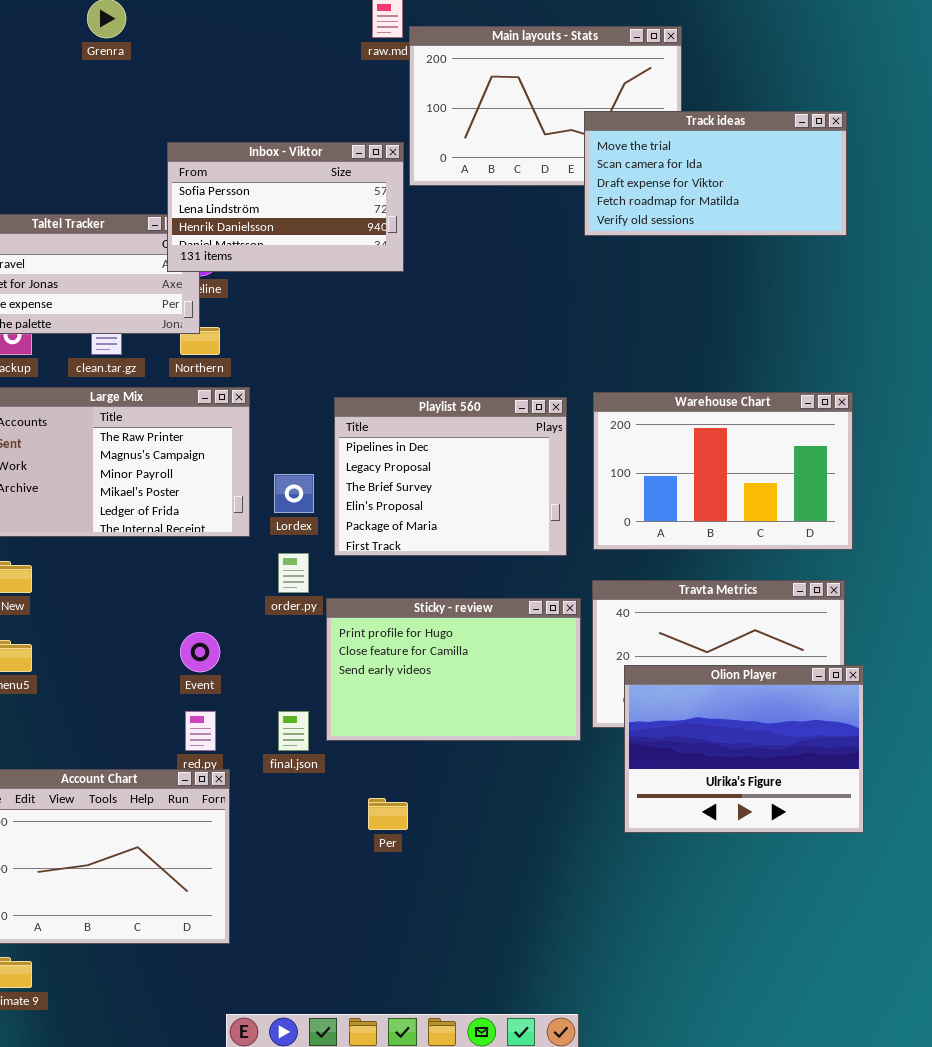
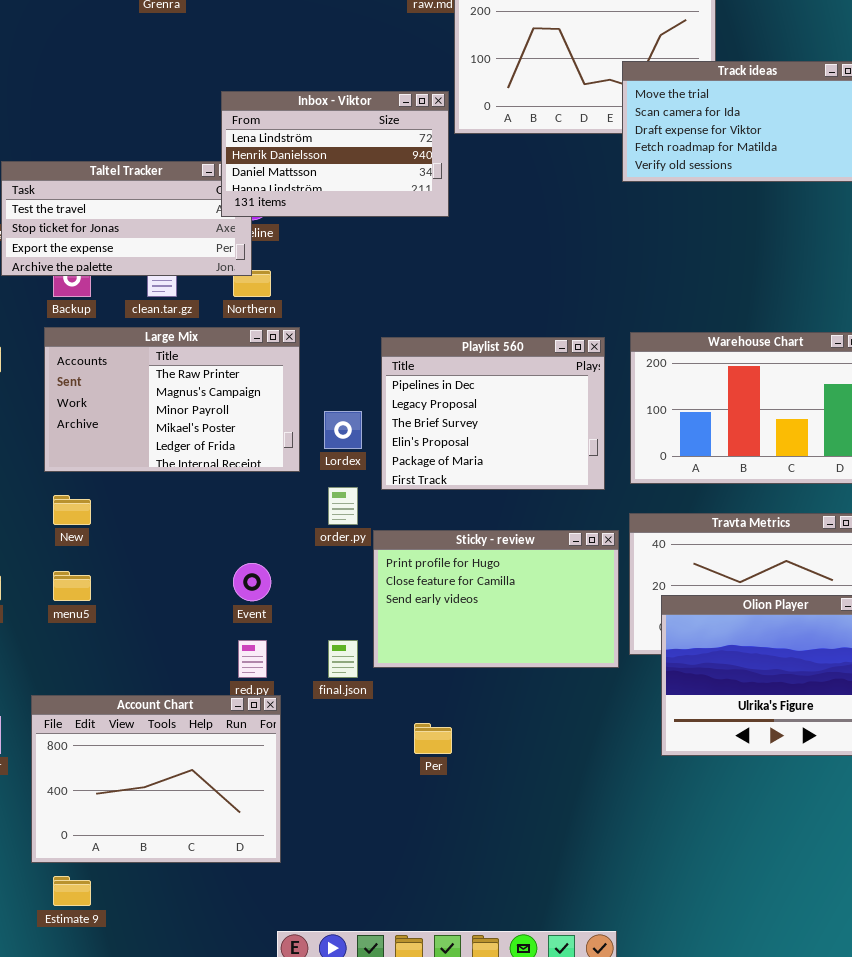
Inbox - Viktor: [167,142,404,272] -> [221,91,449,217], scrolled down 1 row

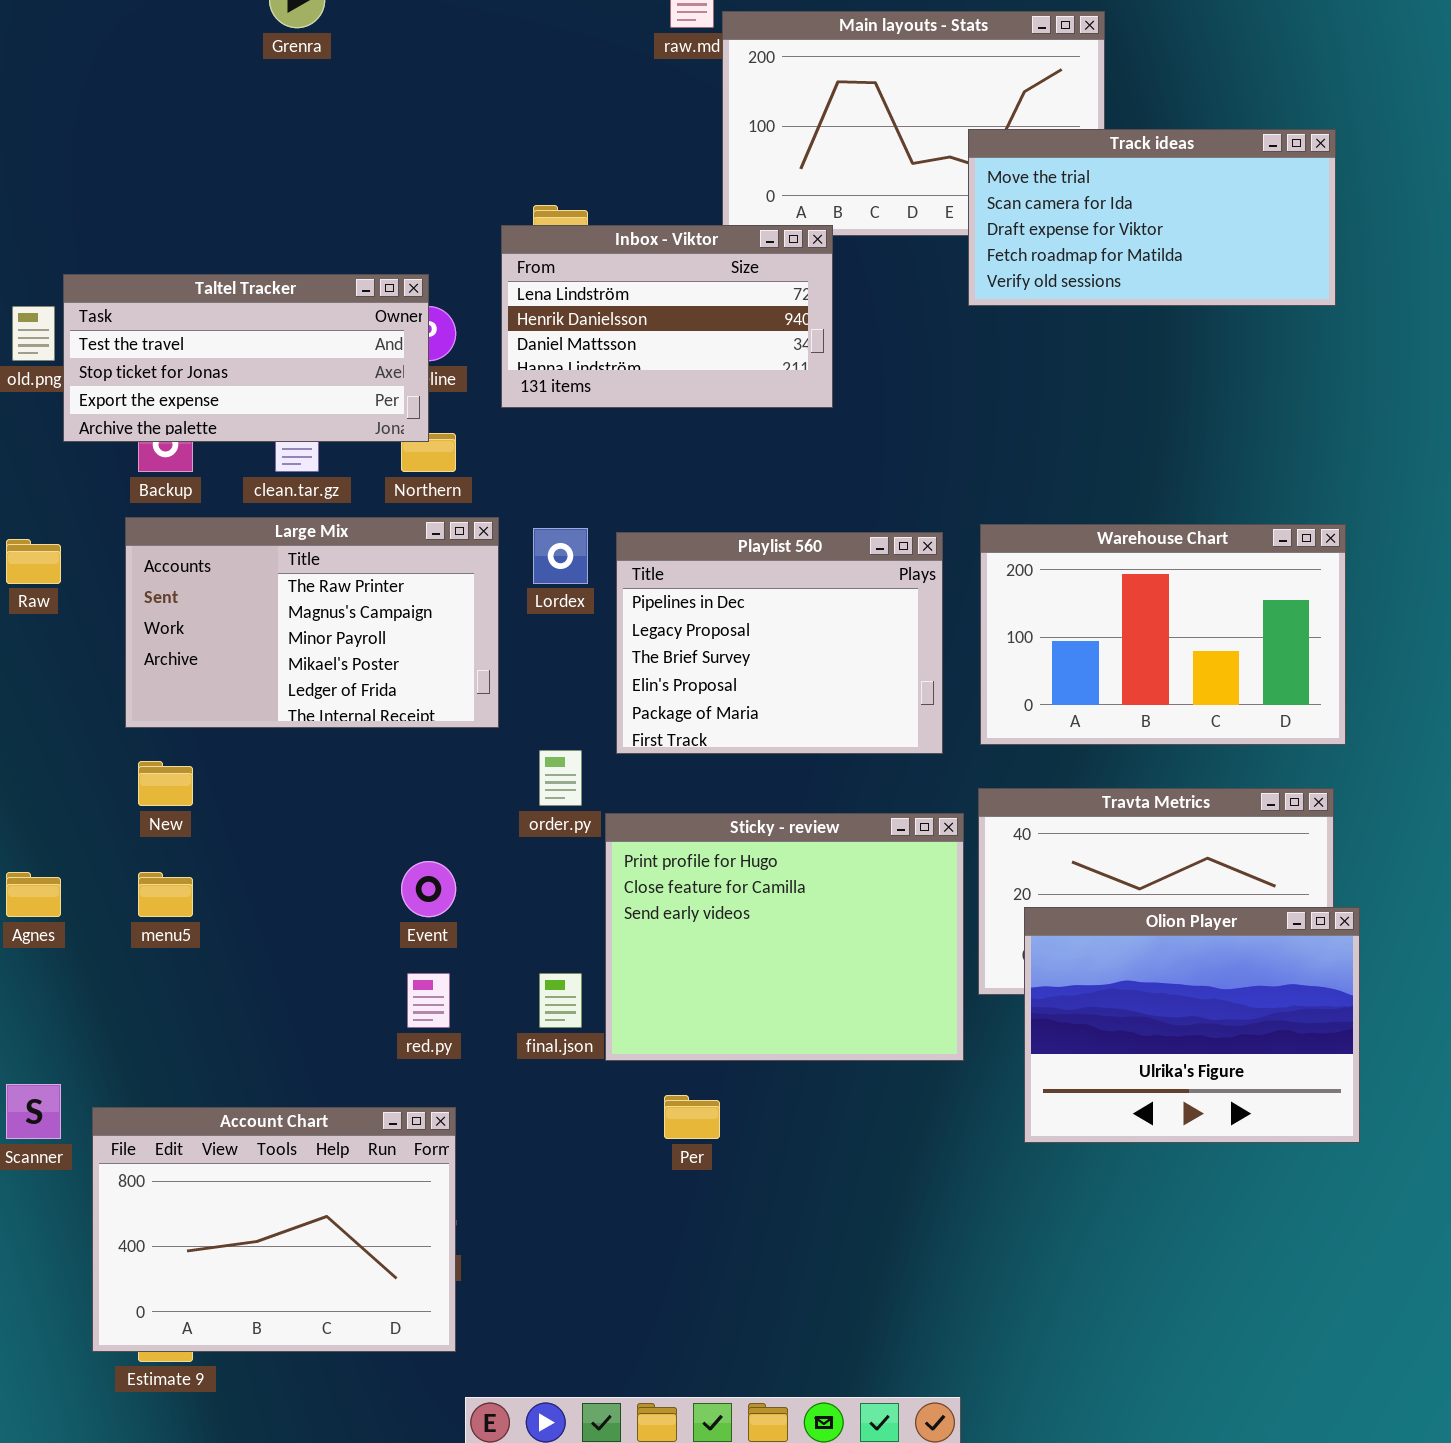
Inbox - Viktor: [221,91,449,217] -> [501,225,833,408], moved
Lordex: [324,411,362,449] -> [533,528,588,584], moved
Sticky - review: [373,530,619,668] -> [605,813,964,1061], resized
Account Chart: [31,695,281,863] -> [92,1107,456,1352], moved

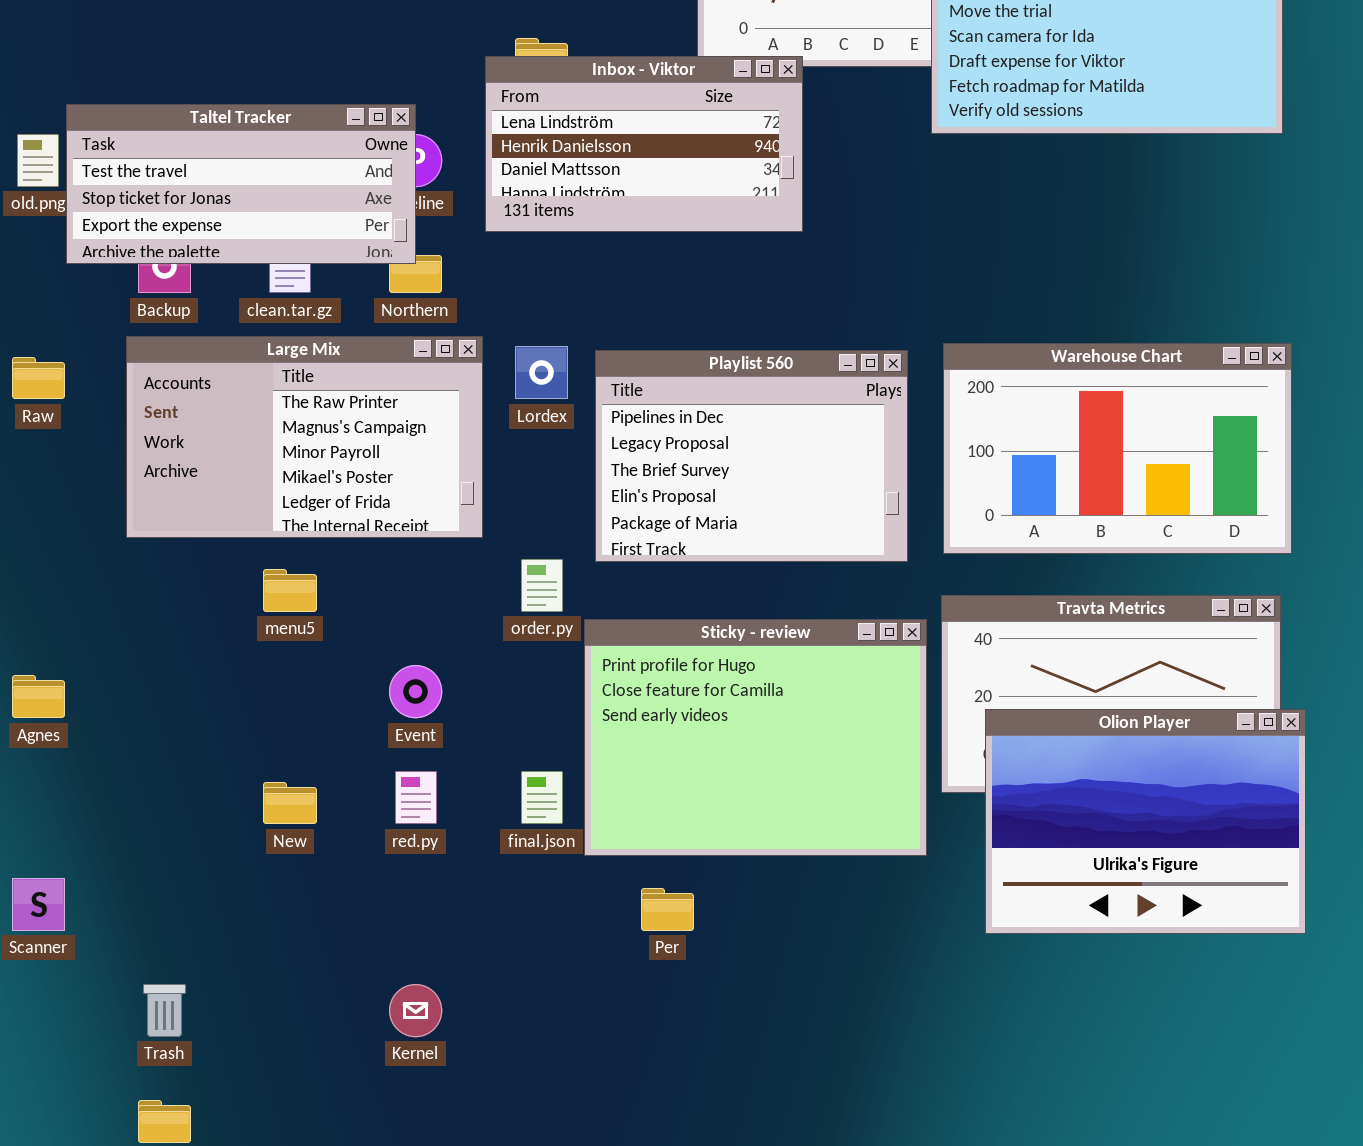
New: [138,761,193,806] -> [263,782,317,824], moved
menu5: [138,872,193,917] -> [263,569,317,612], moved
Account Chart: [92,1107,456,1352] -> none, closed

